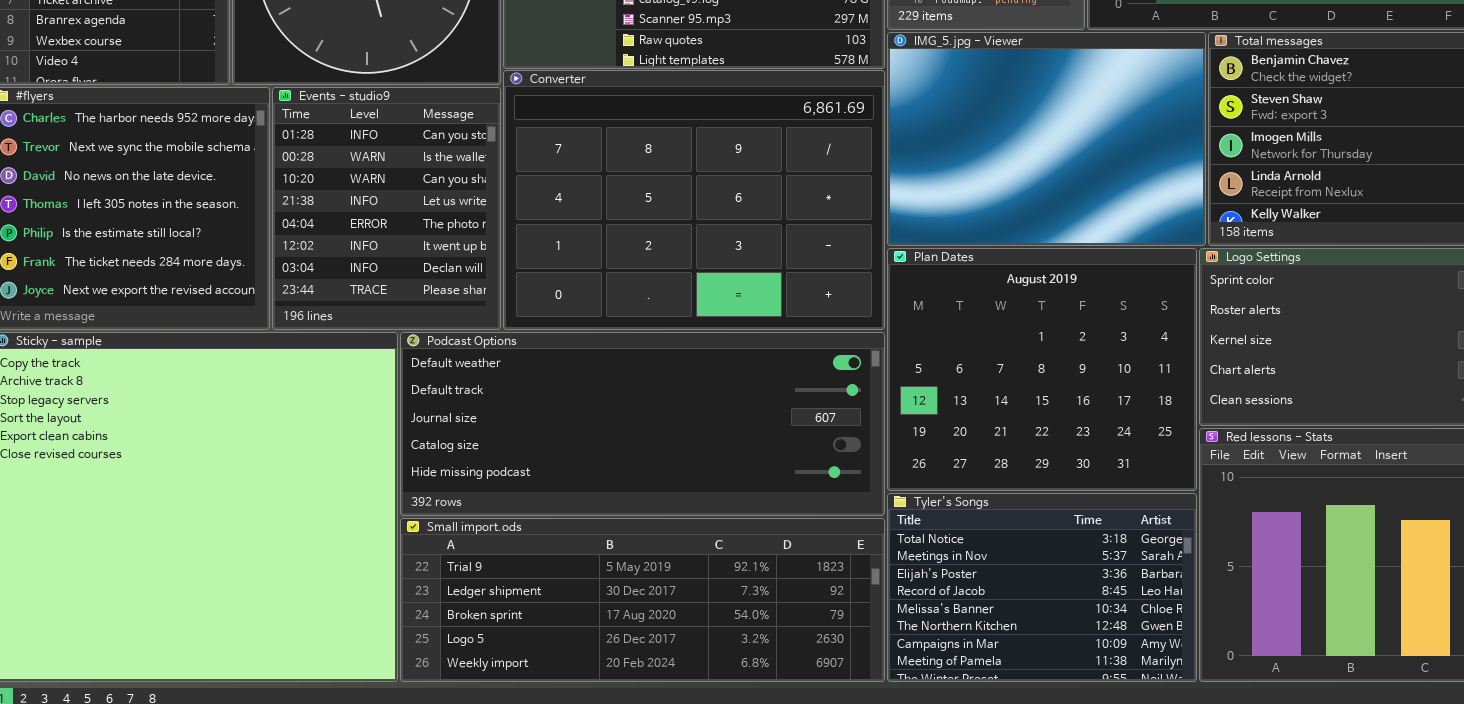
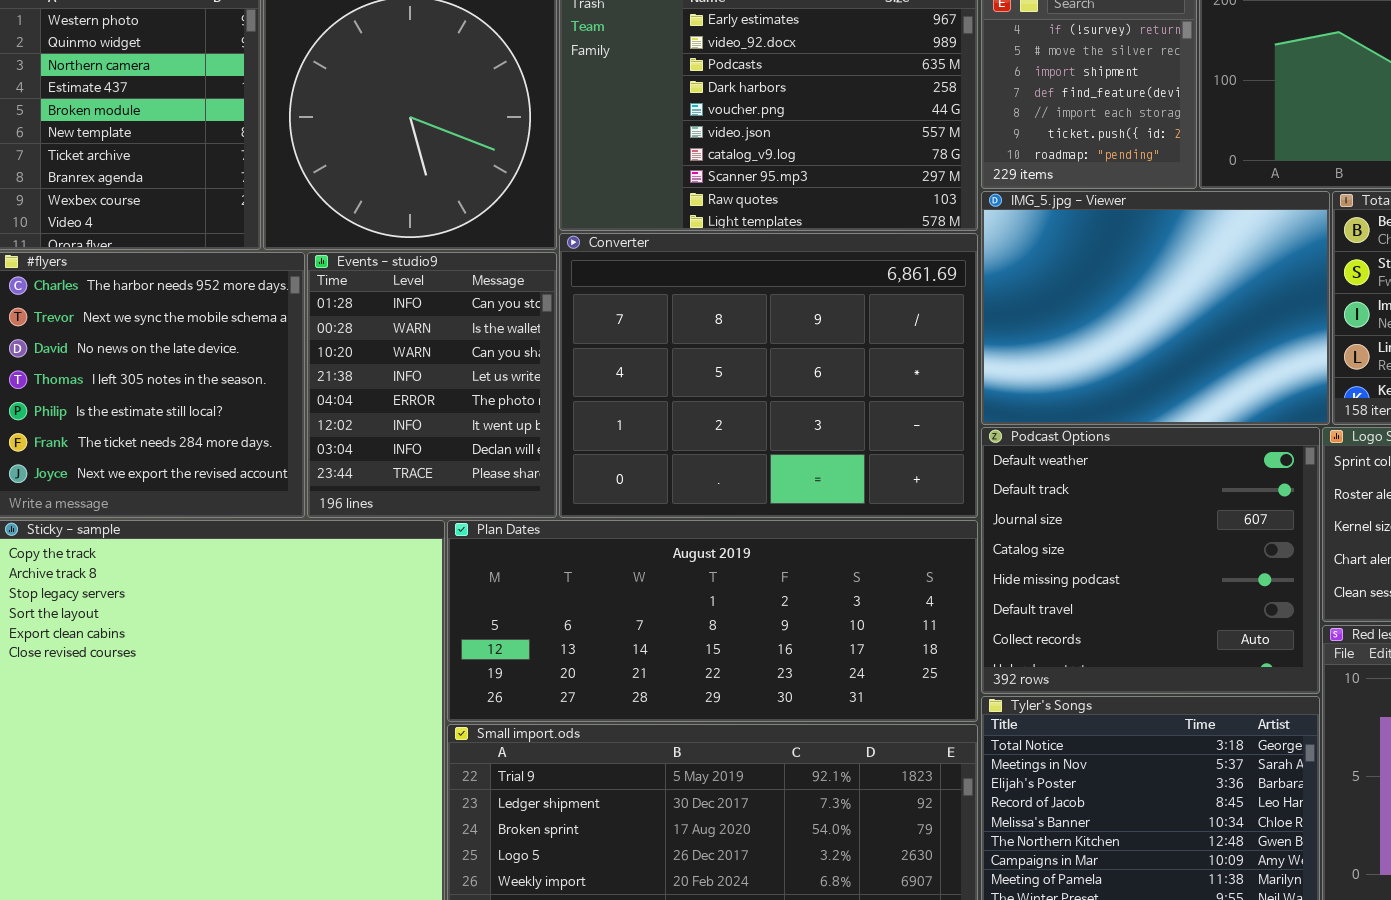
Plan Dates: [887,248,1197,491] -> [447,520,978,722], moved, resized
Podcast Options: [400,332,885,516] -> [981,427,1320,694], moved, resized

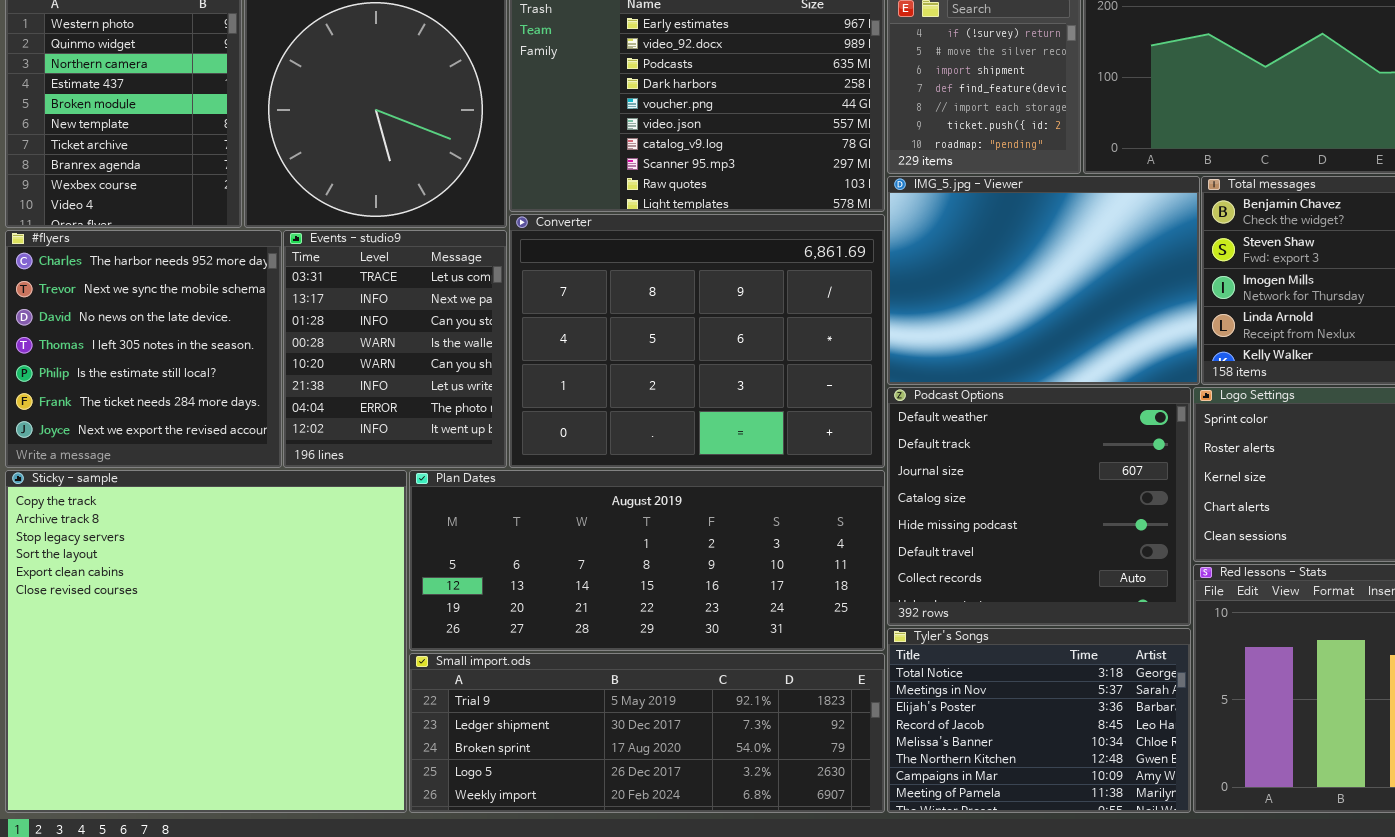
Events - studio9: [307,252,557,518] -> [283,230,507,468], scrolled up 2 rows

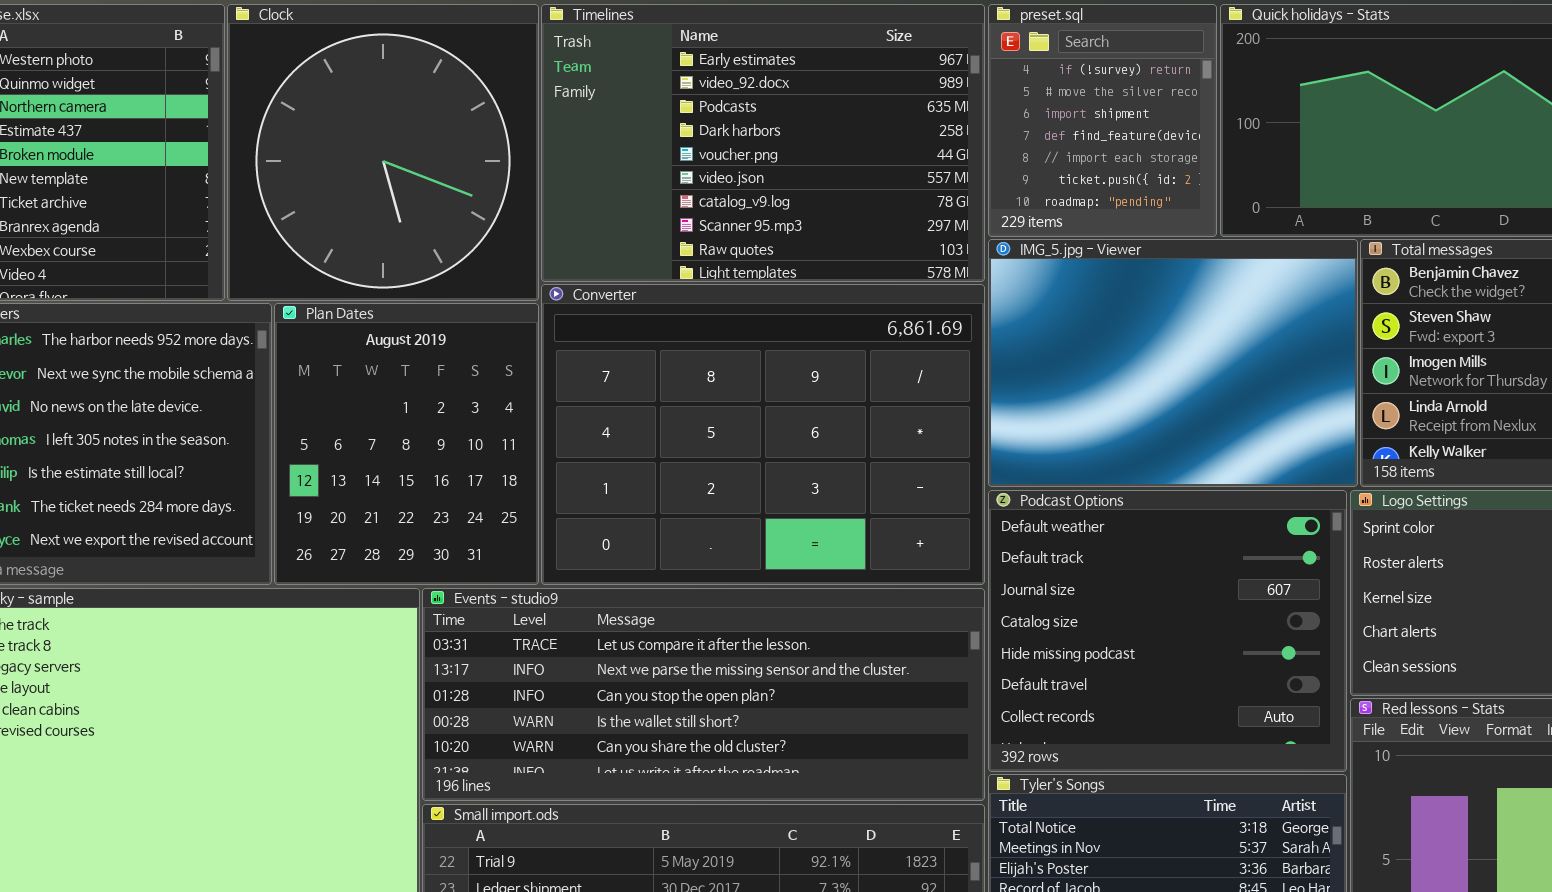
Events - studio9: [283,230,507,468] -> [422,588,985,801], moved, resized
Plan Dates: [409,470,885,651] -> [274,303,539,585], moved, resized

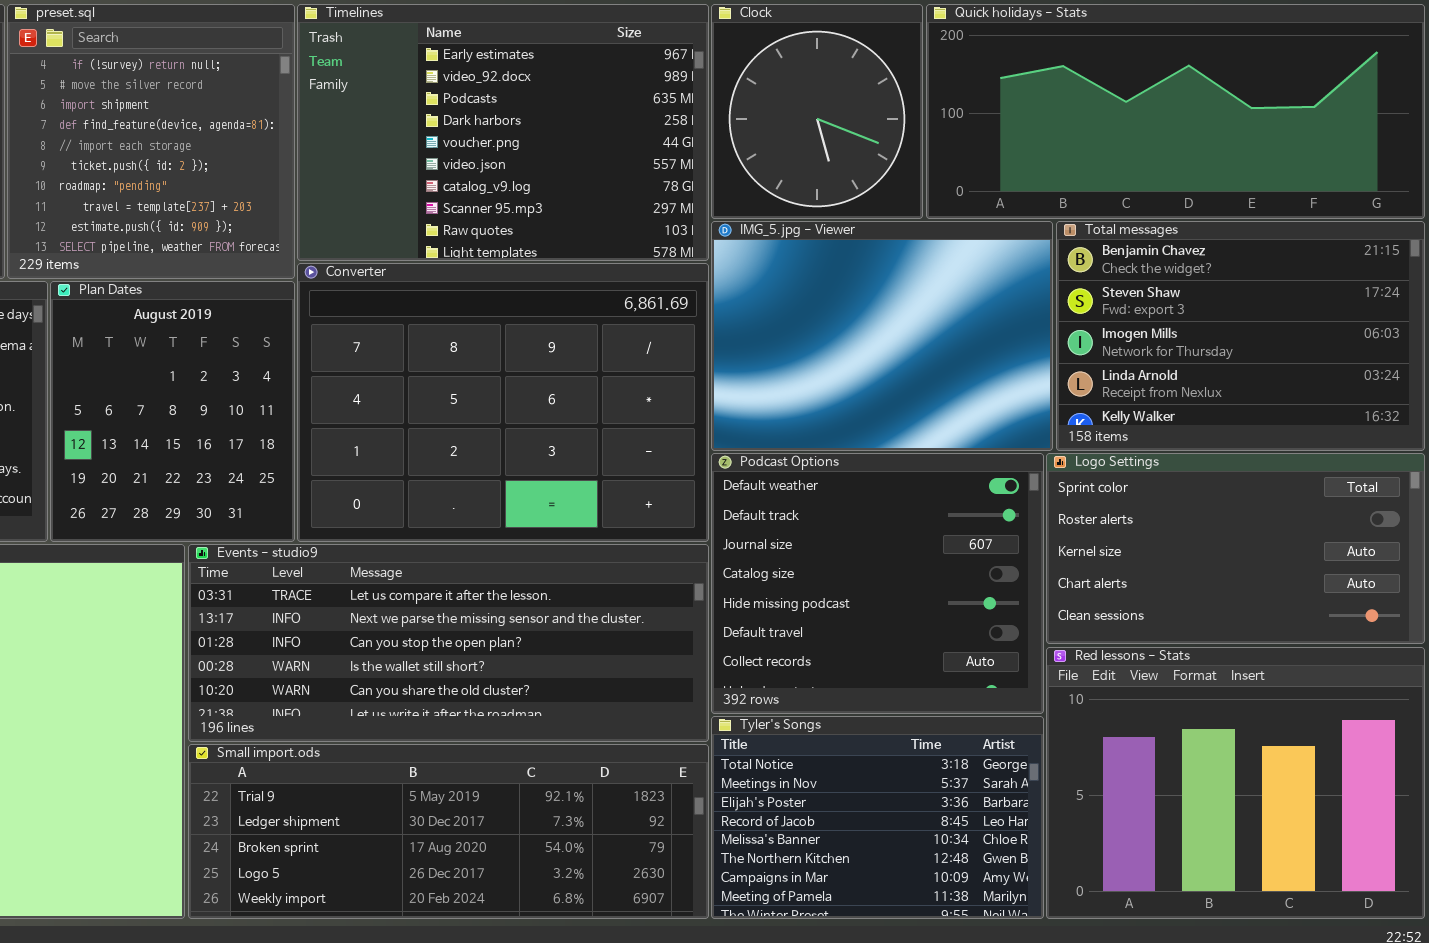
Clock: [227,4,539,301] -> [711,4,923,219], moved, resized
preset.sql: [988,4,1217,237] -> [7,4,295,279], moved, resized

